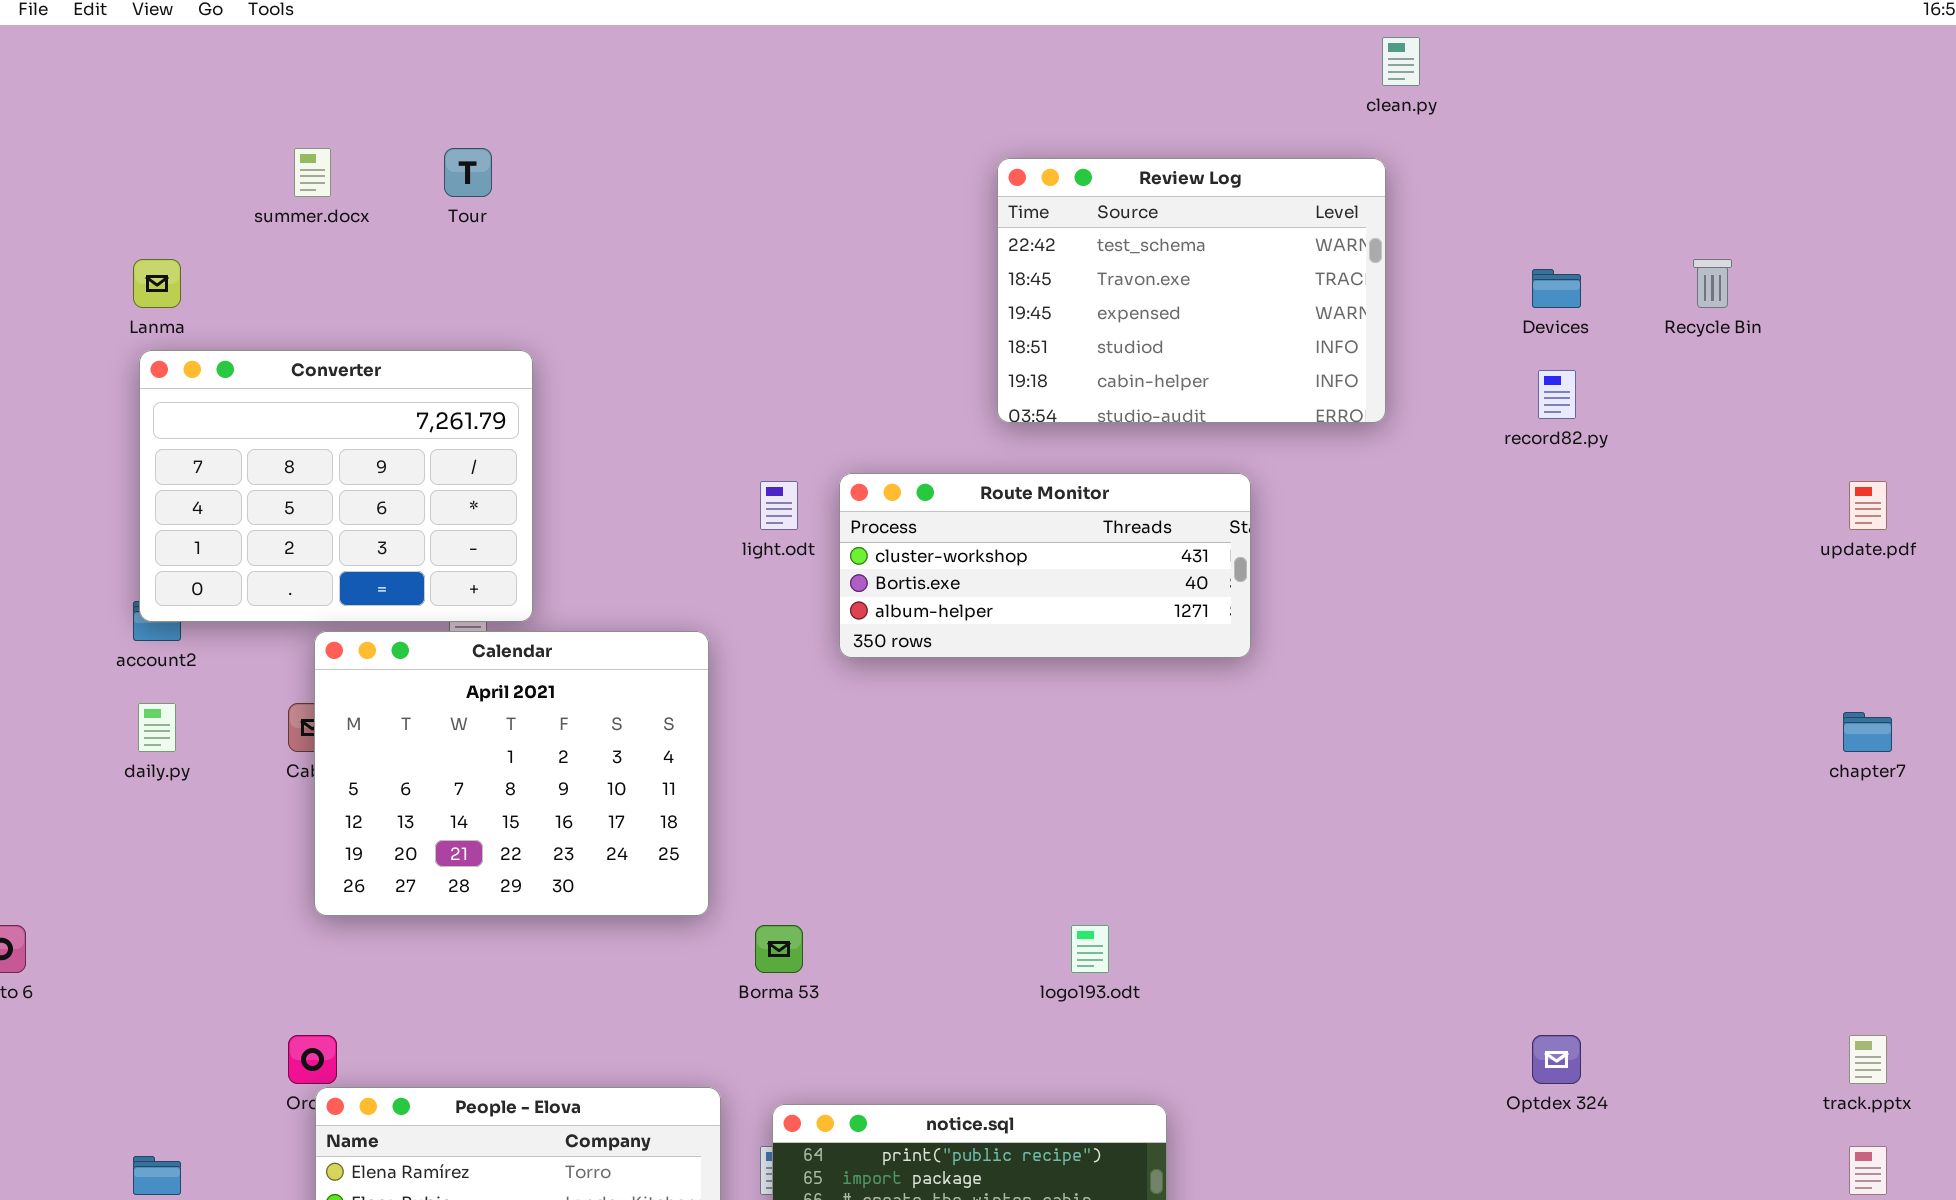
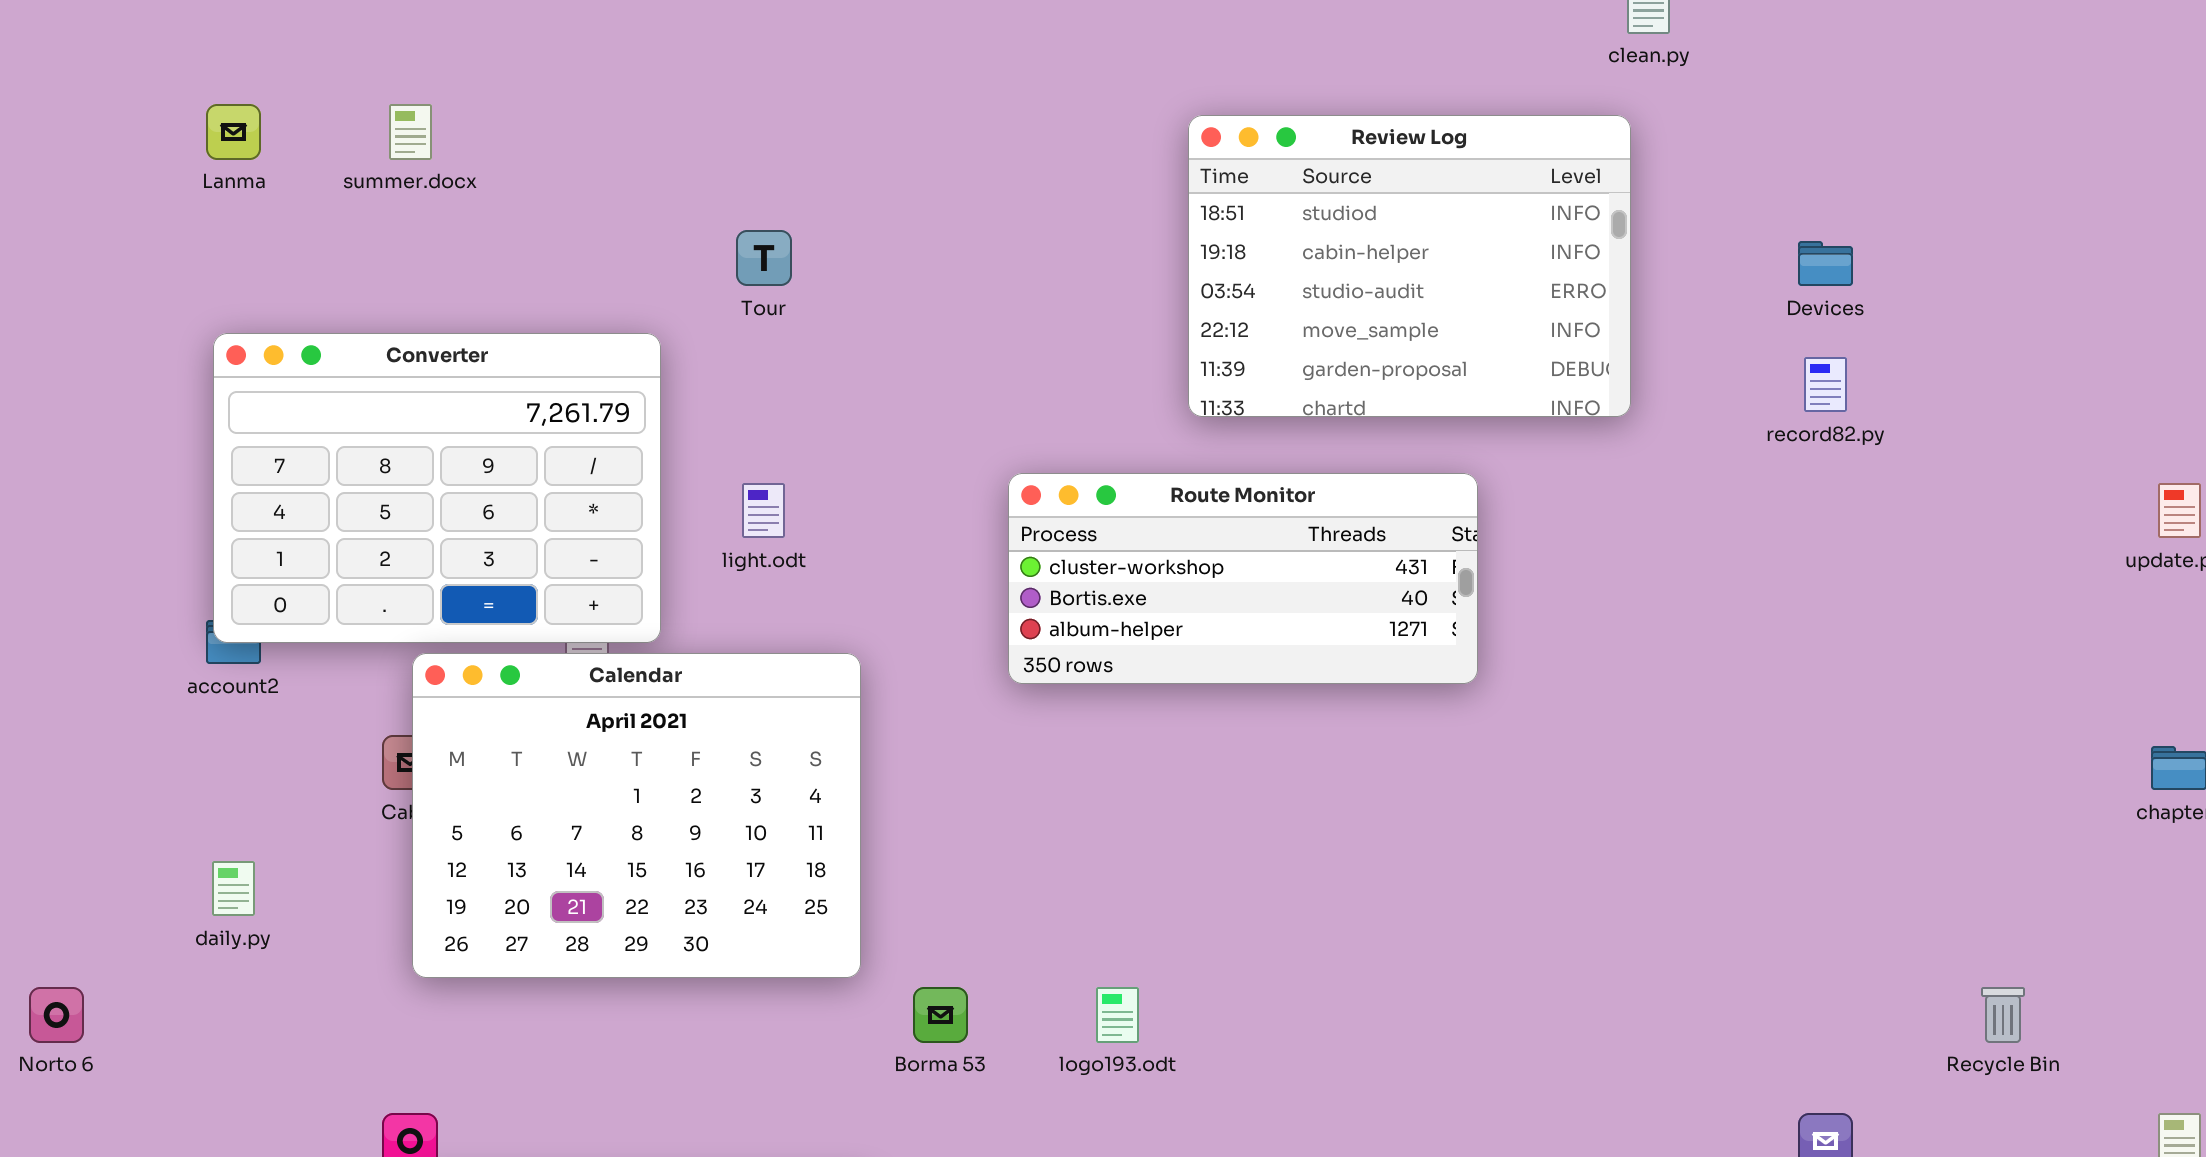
Tour: [444,148,492,197] -> [736,230,792,286], moved
Review Log: [997,158,1386,423] -> [1188,115,1631,417], scrolled down 3 rows
Lanma: [133,259,181,308] -> [206,104,261,160], moved
Recycle Bin: [1693,259,1732,308] -> [1981,987,2025,1043], moved
light.odt: [760,481,798,530] -> [742,483,785,538], moved
daily.py: [138,703,176,752] -> [212,861,255,916], moved
logo193.odt: [1071,925,1109,973] -> [1096,987,1139,1043], moved

